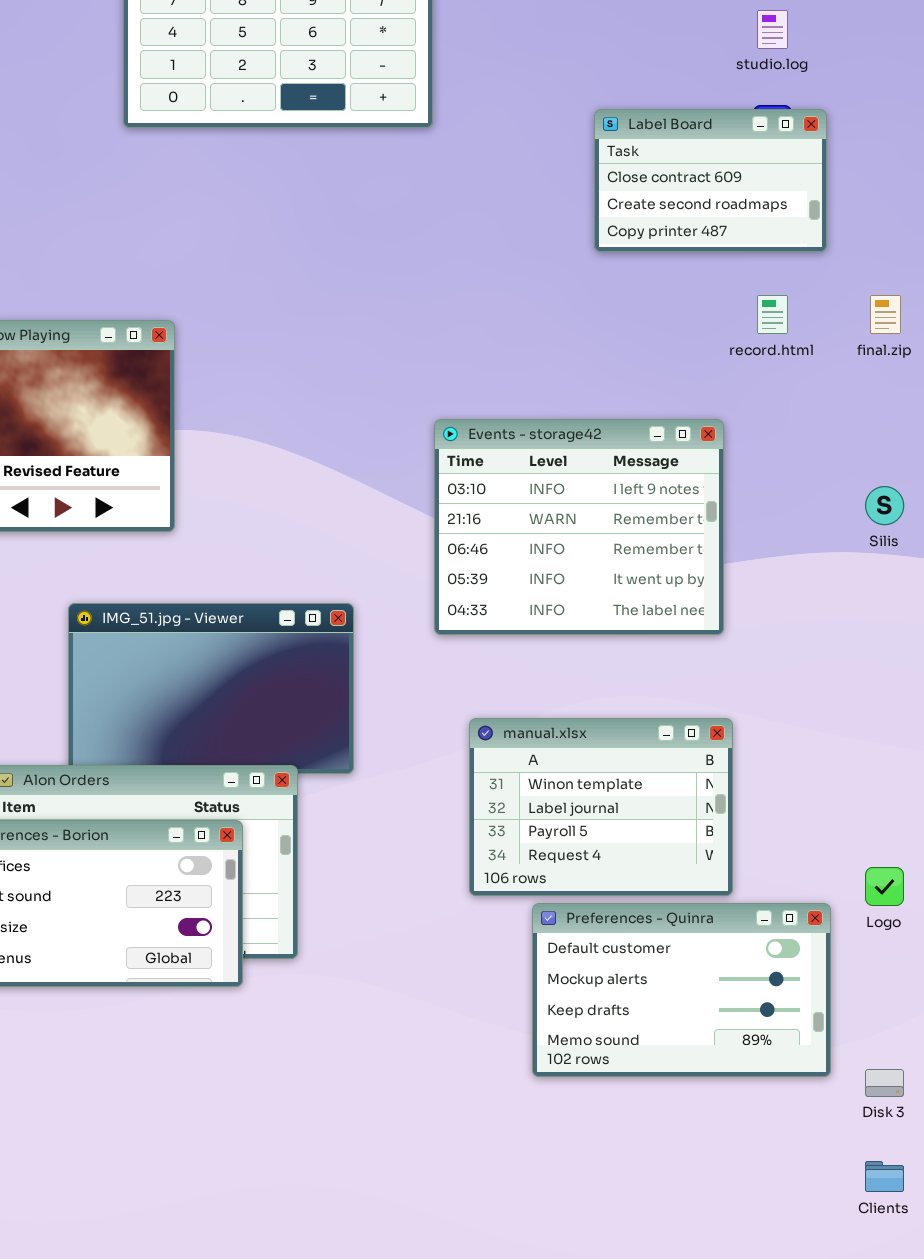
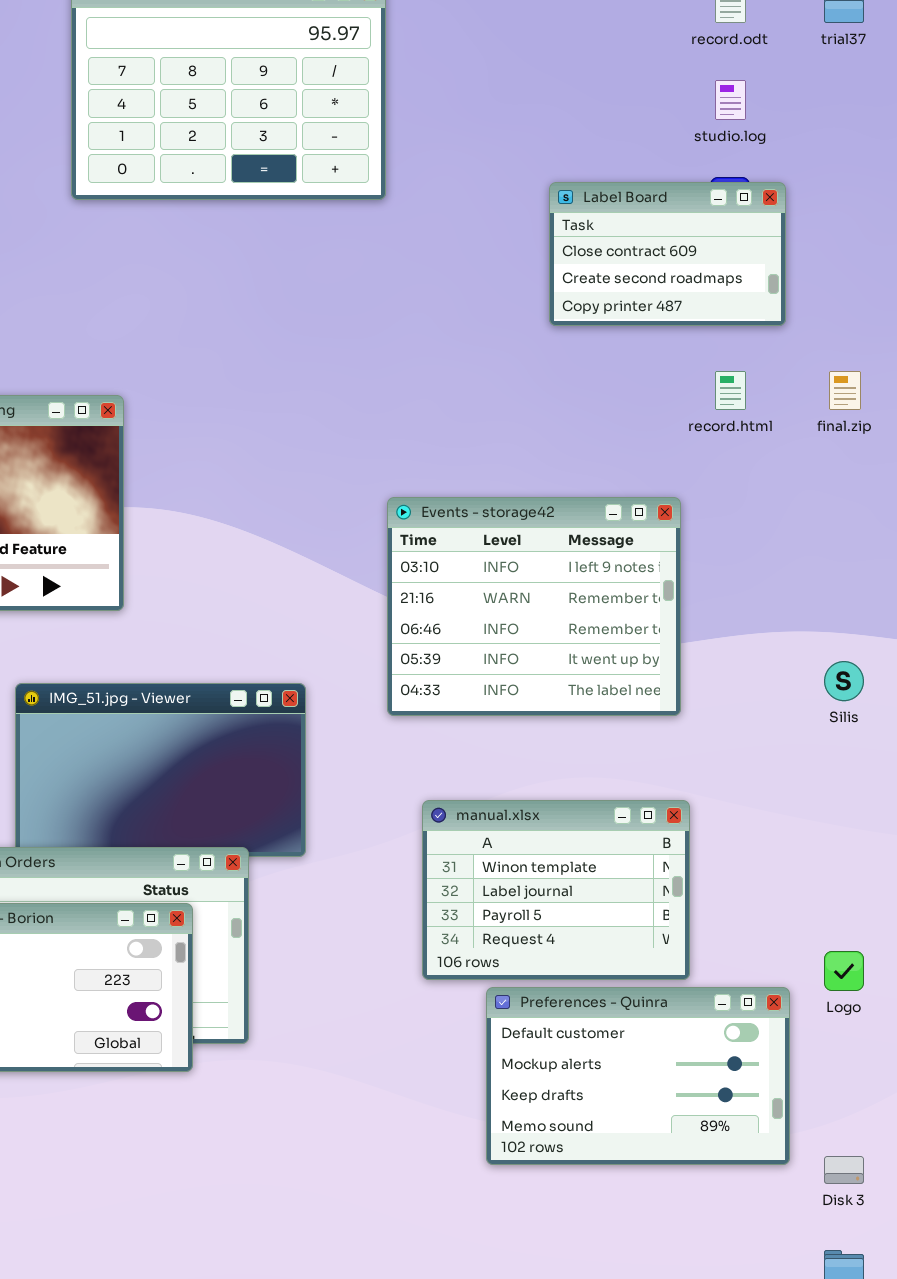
Silis: [865,486,904,525] -> [824,661,864,701], moved

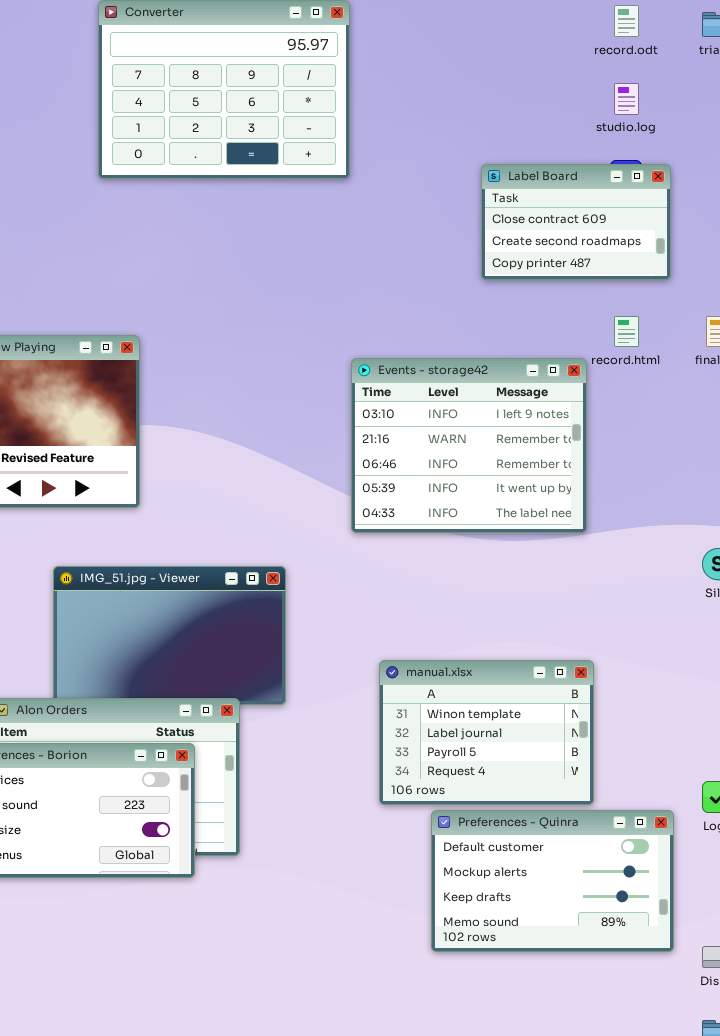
Events - storage42: [387,497,681,716] -> [351,358,587,533], moved

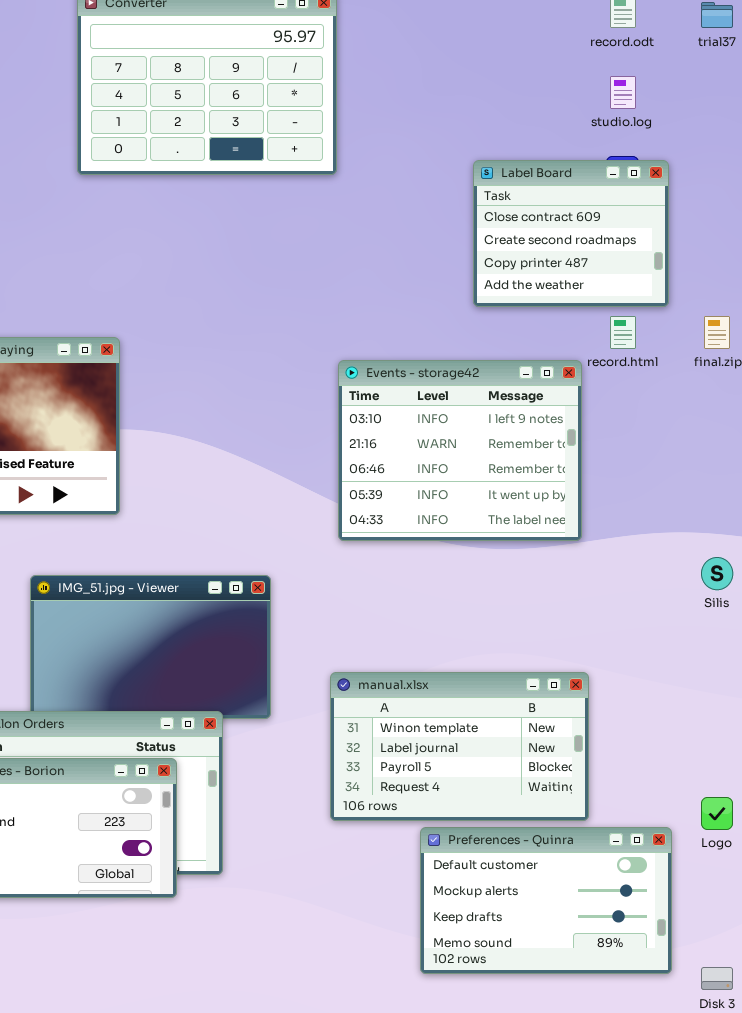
Label Board: [481,164,671,280] -> [473,160,669,307], resized
manual.xlsx: [379,660,594,805] -> [330,672,589,821], resized

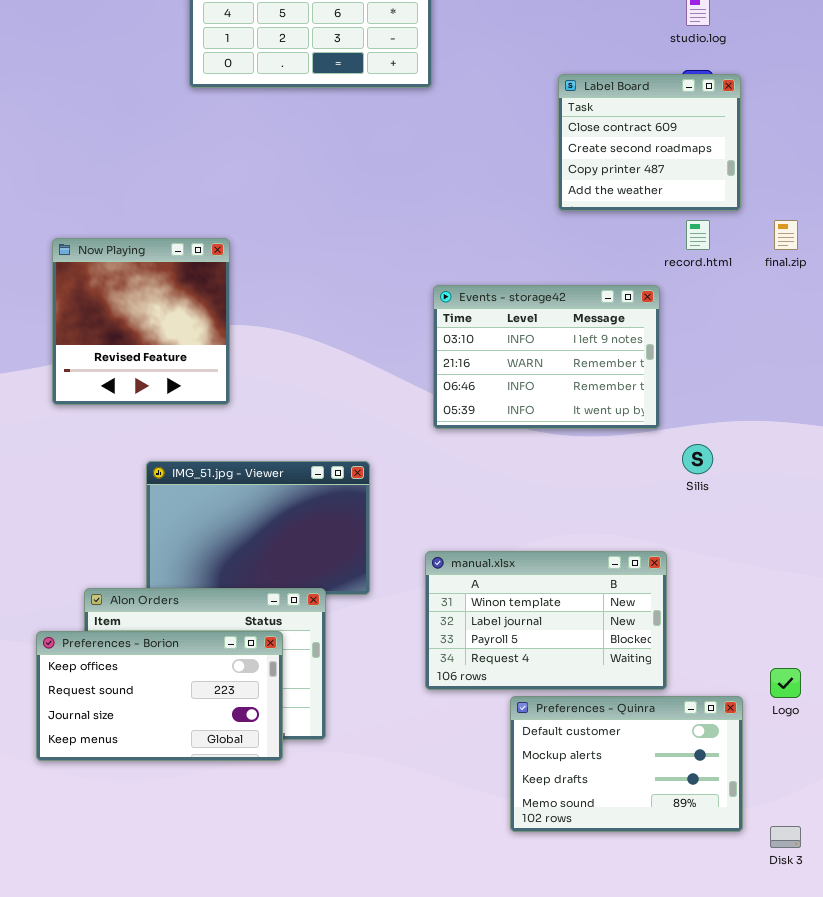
Events - storage42: [338,360,582,541] -> [433,285,660,429], resized
Silis: [701,557,733,590] -> [682,444,713,474], moved

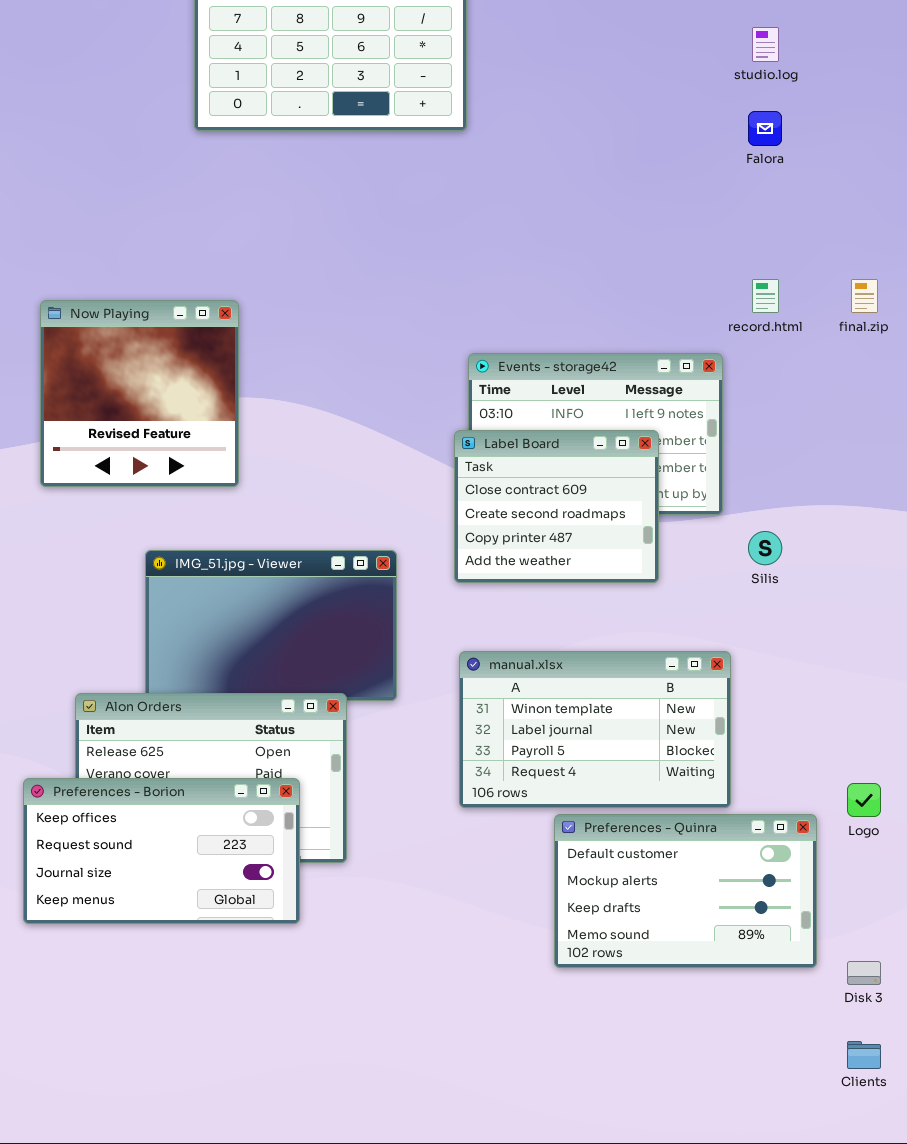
Label Board: [558,74,741,211] -> [454,430,659,583], moved
Preferences - Borion: [36,631,283,761] -> [23,778,300,924], moved

